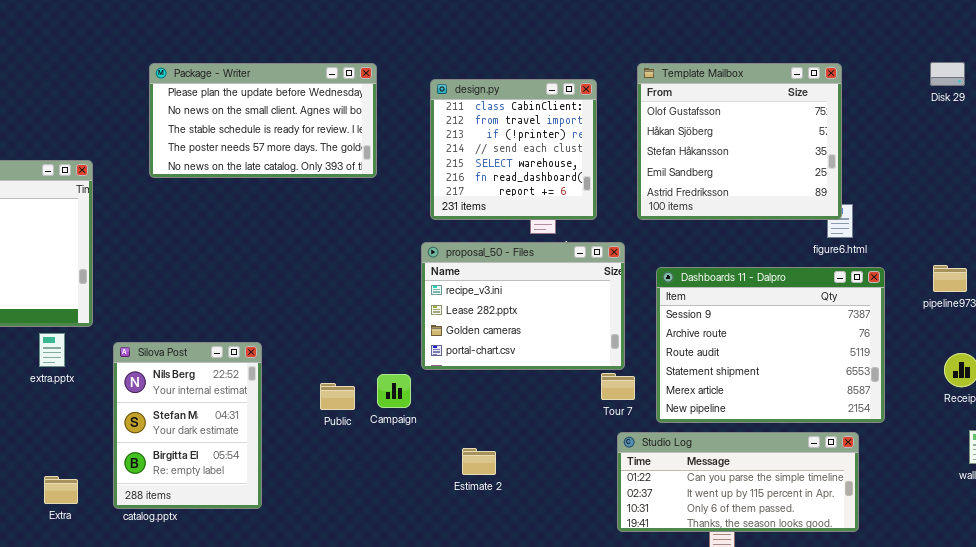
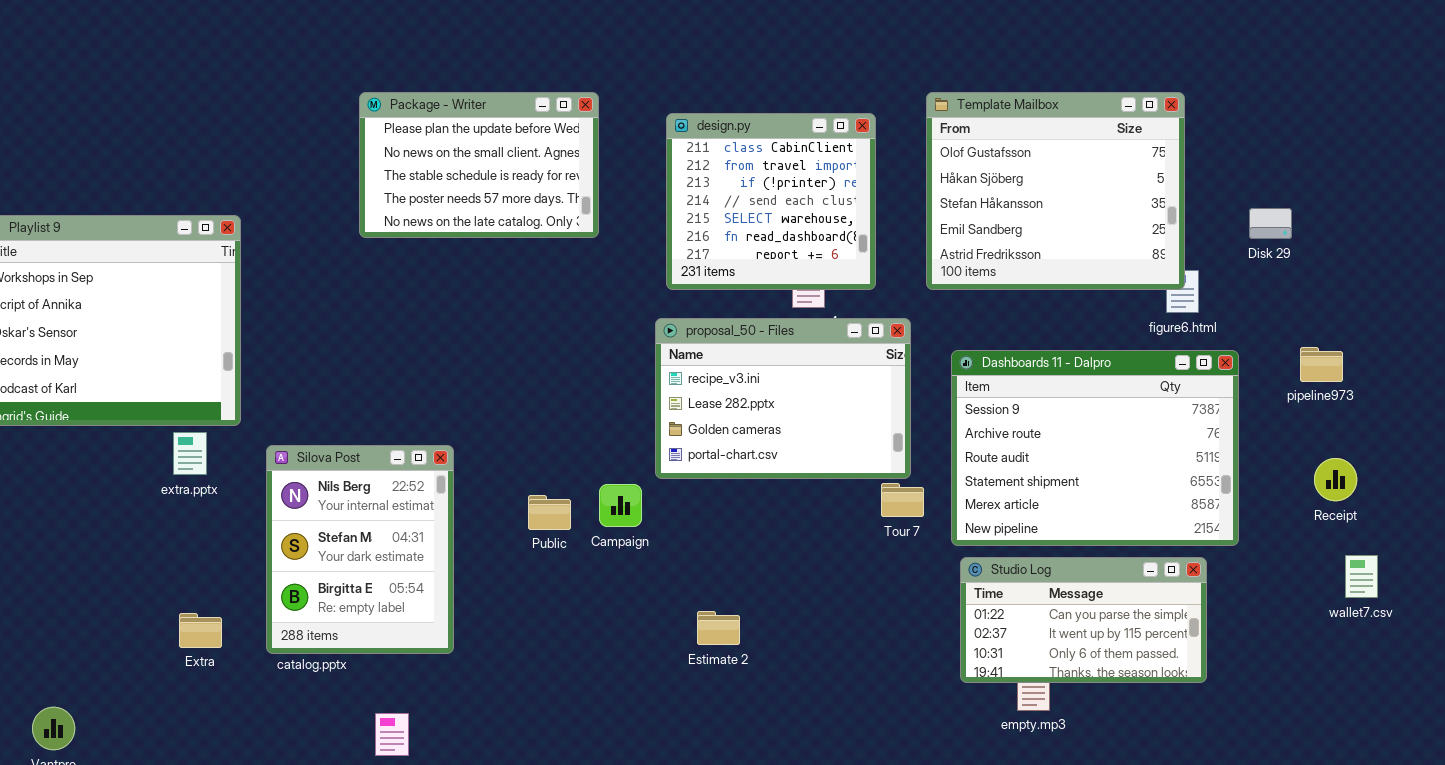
Disk 29: [930,62,965,86] -> [1249,208,1292,239], moved
Package - Writer: [149,63,377,178] -> [359,92,599,238], resized
Studio Log: [617,432,859,532] -> [960,557,1207,683], resized
Estimate 2: [462,448,496,475] -> [697,611,740,645], moved

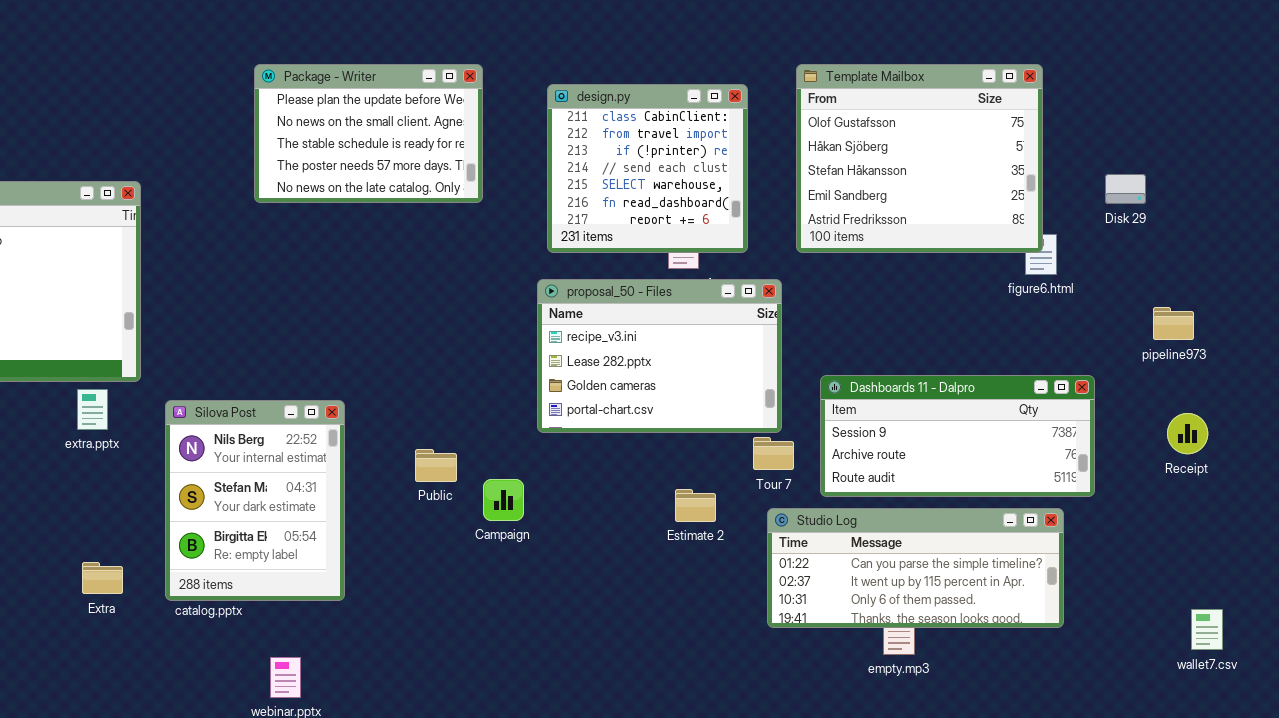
Dashboards 11 - Dalpro: [951,350,1239,546] -> [820,375,1095,497], resized
Campaign: [599,484,642,527] -> [483,479,524,521], moved
wallet7.csv: [1345,555,1378,598] -> [1191,609,1223,650], moved
Studio Log: [960,557,1207,683] -> [767,508,1064,628], resized
Estimate 2: [697,611,740,645] -> [675,489,716,522], moved

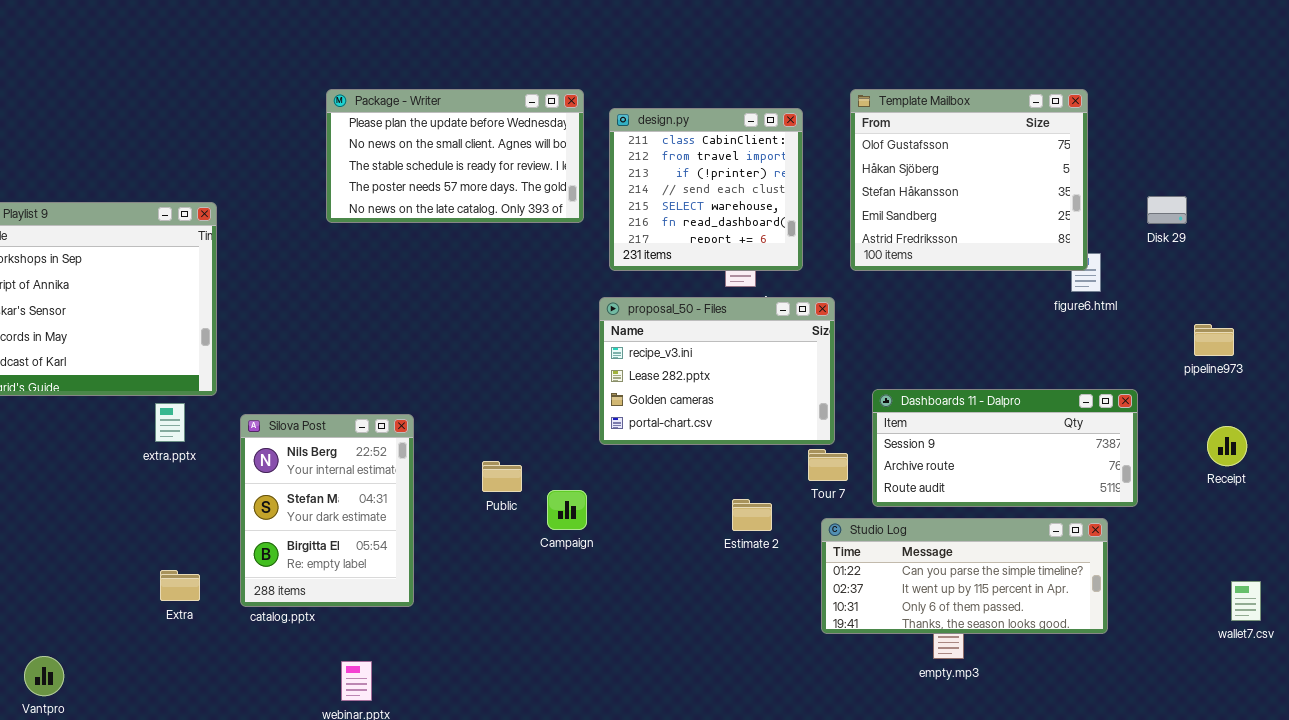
Package - Writer: [254,64,483,203] -> [326,89,584,223], resized
wallet7.csv: [1191,609,1223,650] -> [1231,581,1261,621], moved

